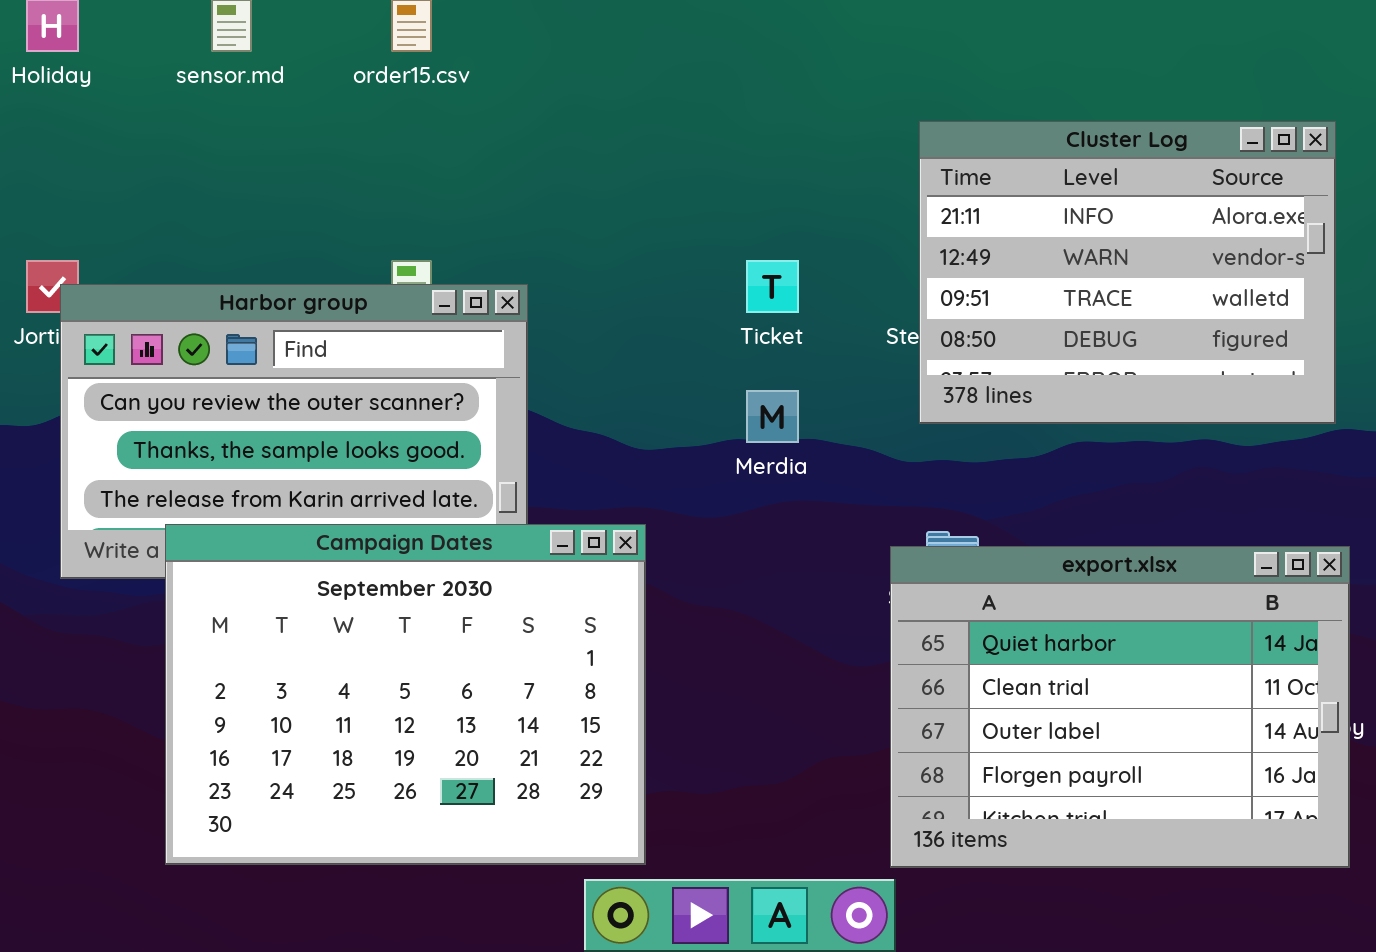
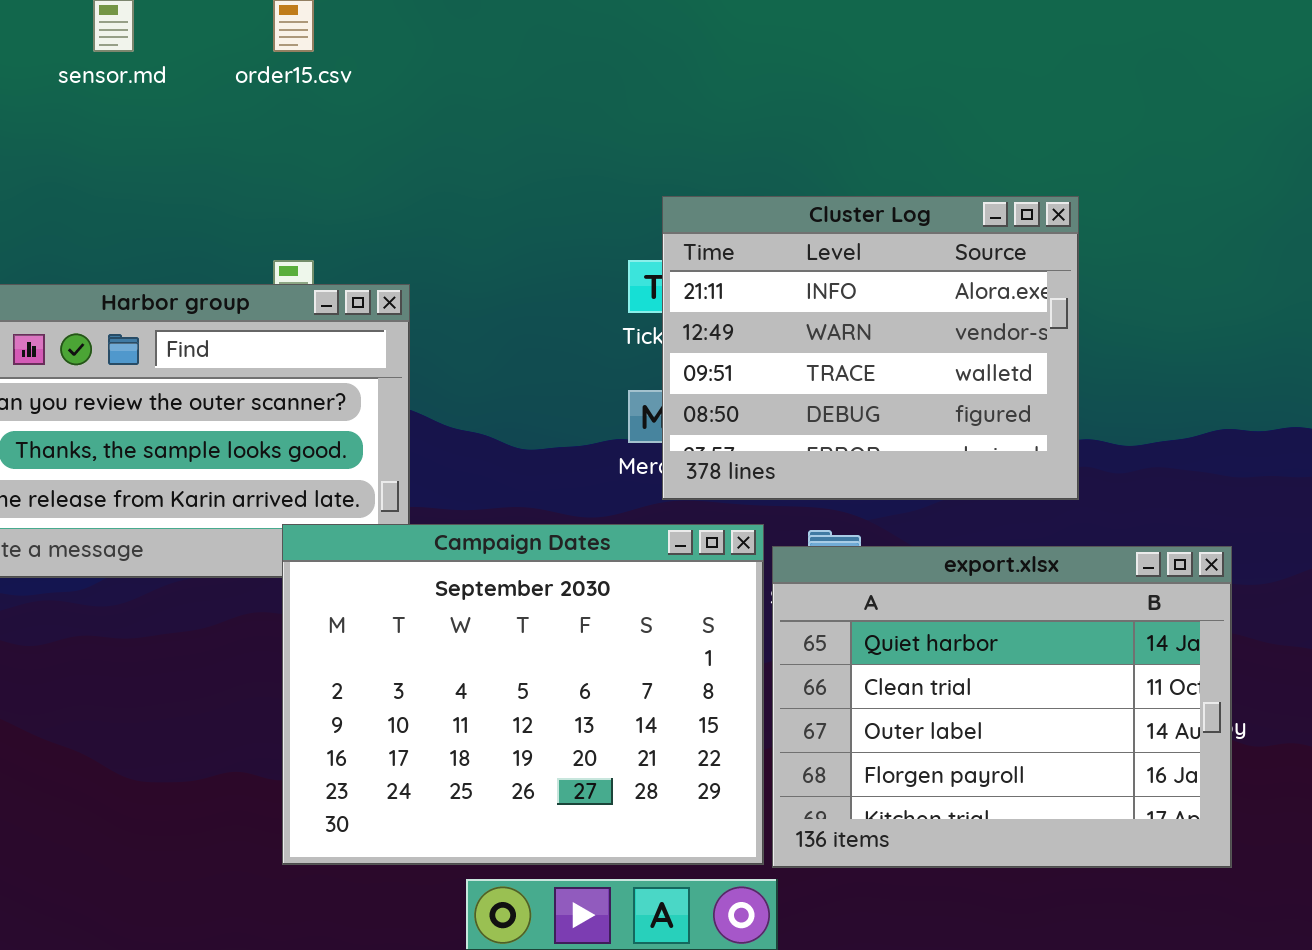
Cluster Log: [919,121,1336,424] -> [662,196,1079,500], moved
Campaign Dates: [165,524,646,865] -> [282,524,764,865], moved

